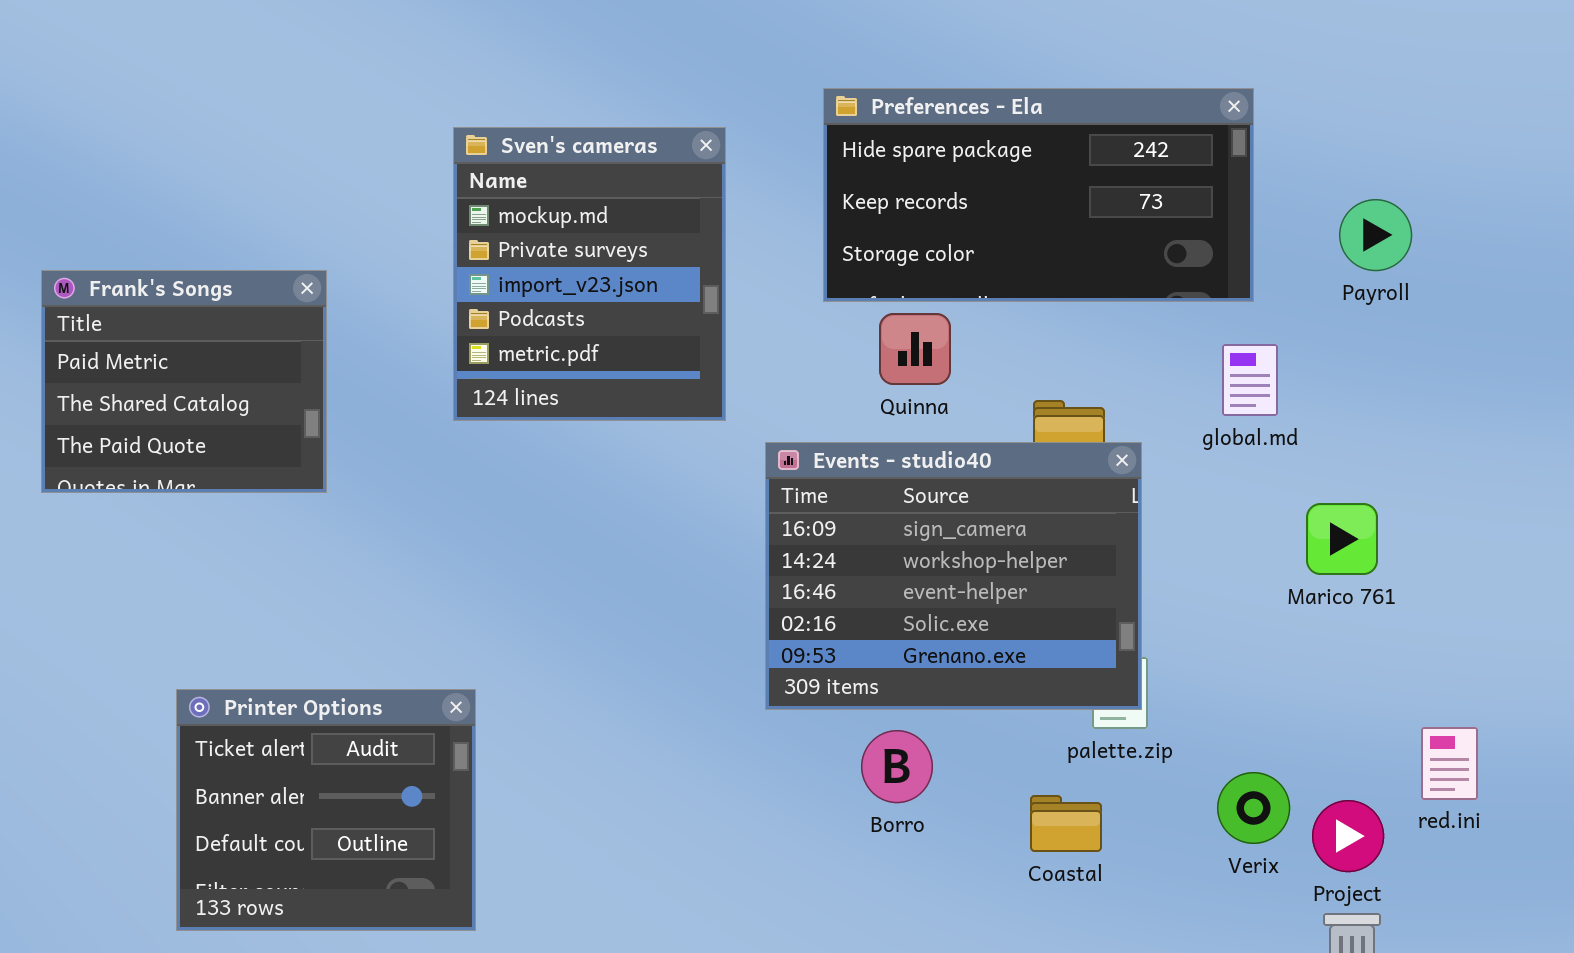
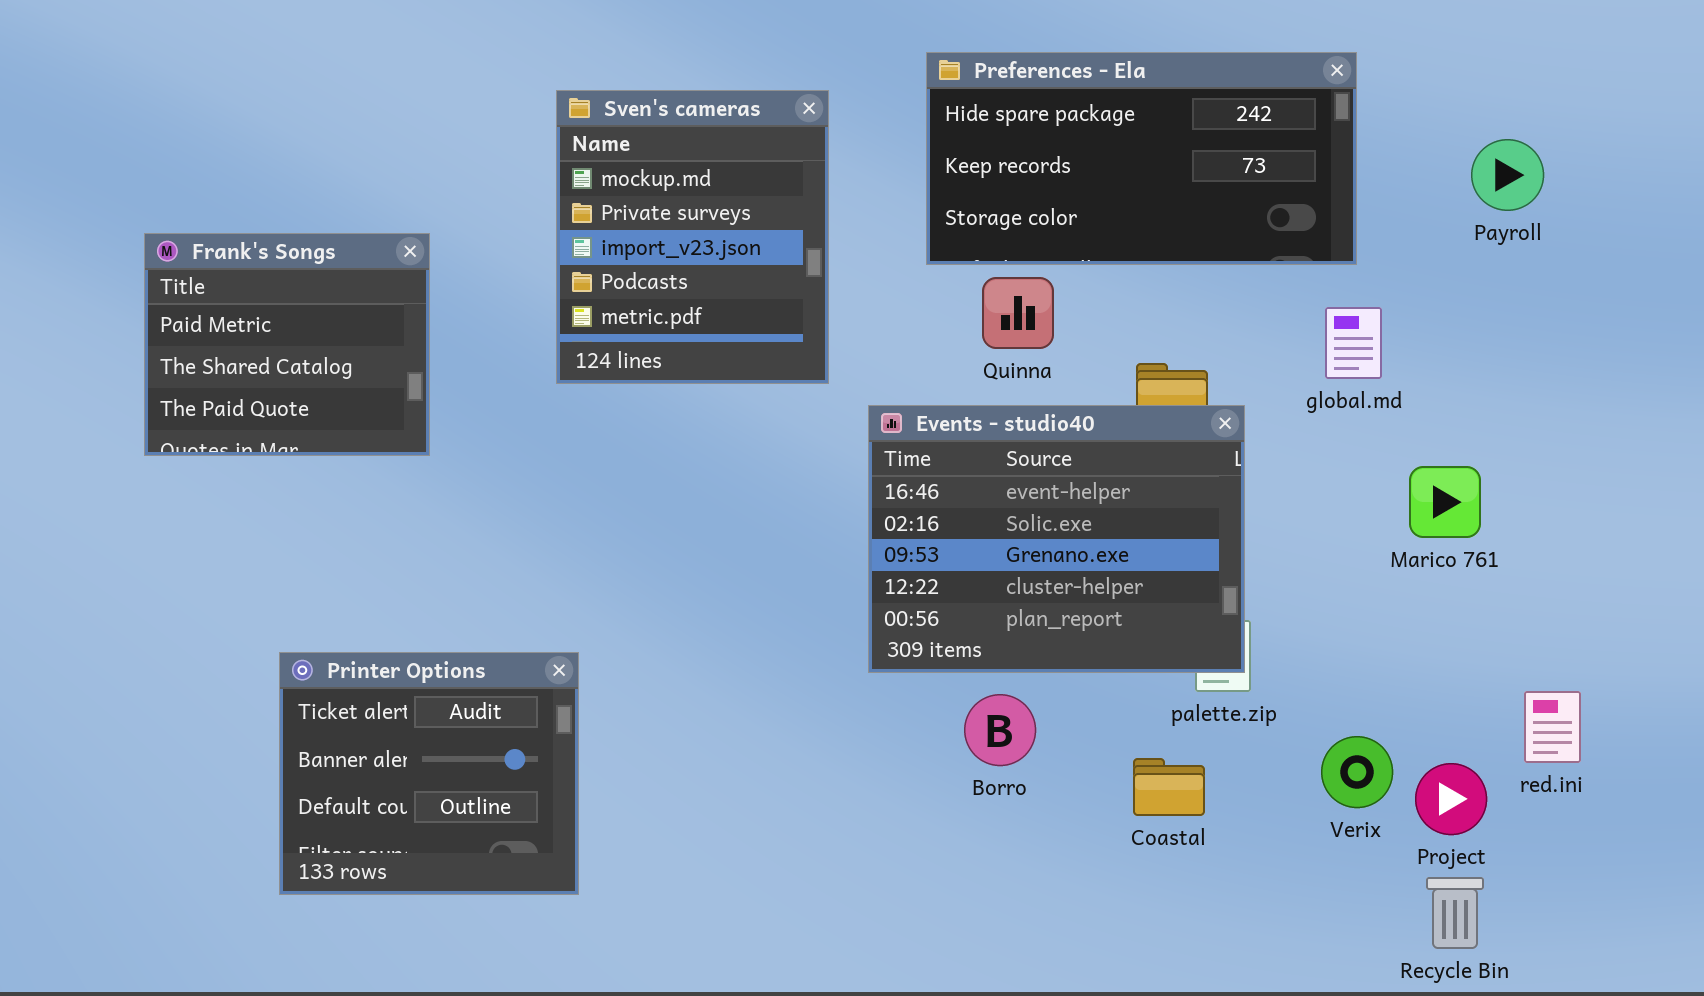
Payroll: [1339,199,1412,271] -> [1471,139,1544,211], moved
Events - studio40: [765,442,1142,710] -> [868,405,1245,673], scrolled down 2 rows

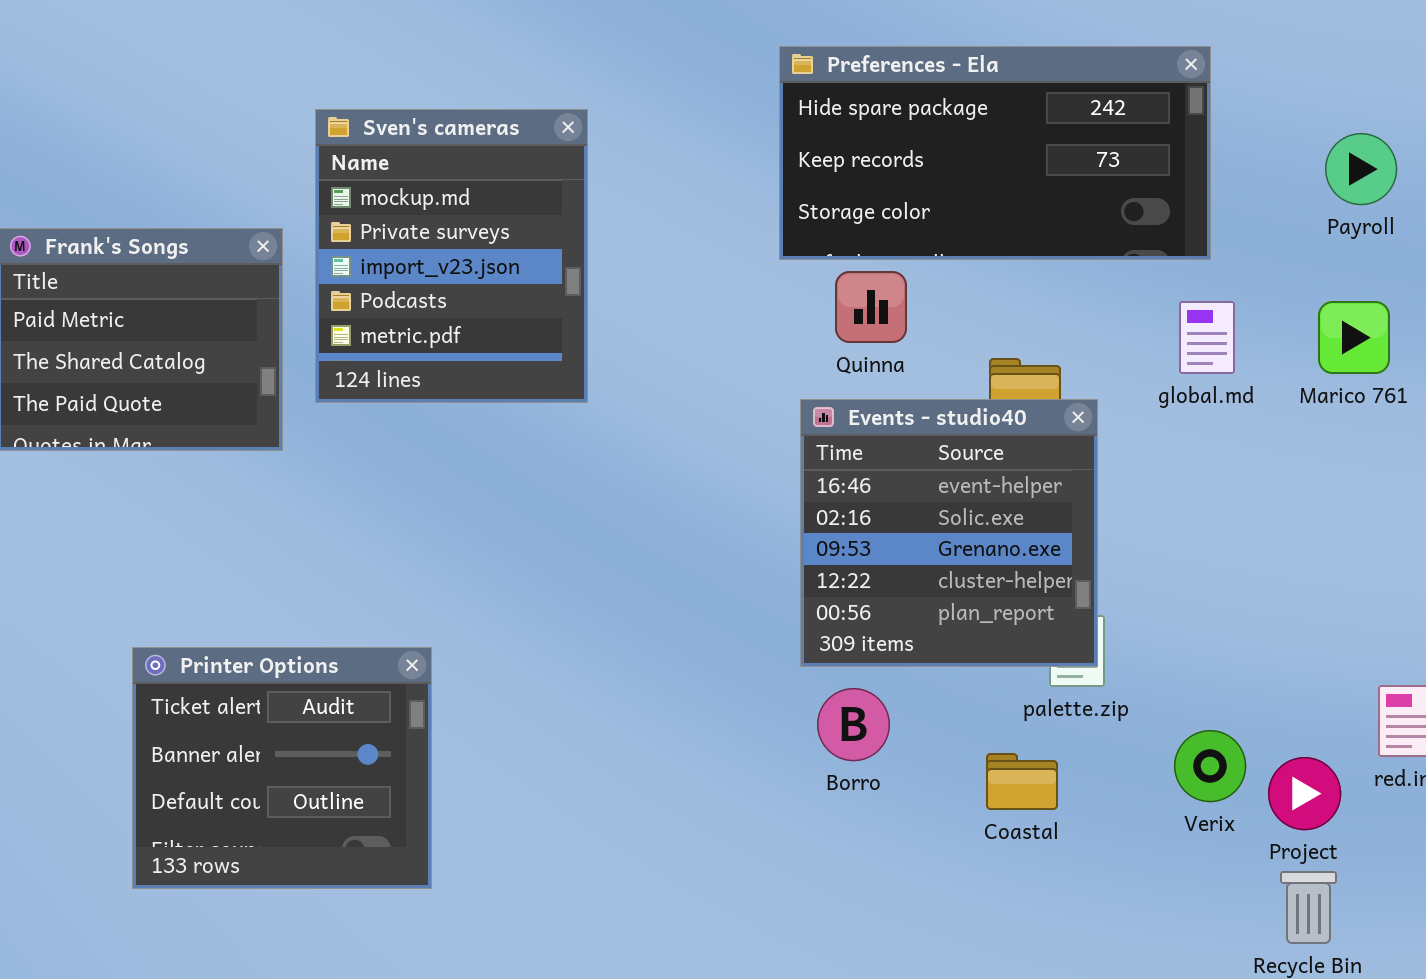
Sven's cameras: [556,90,829,384] -> [315,109,588,403], moved
Events - studio40: [868,405,1245,673] -> [800,399,1098,667], resized
Marico 761: [1409,466,1481,538] -> [1318,301,1390,374], moved

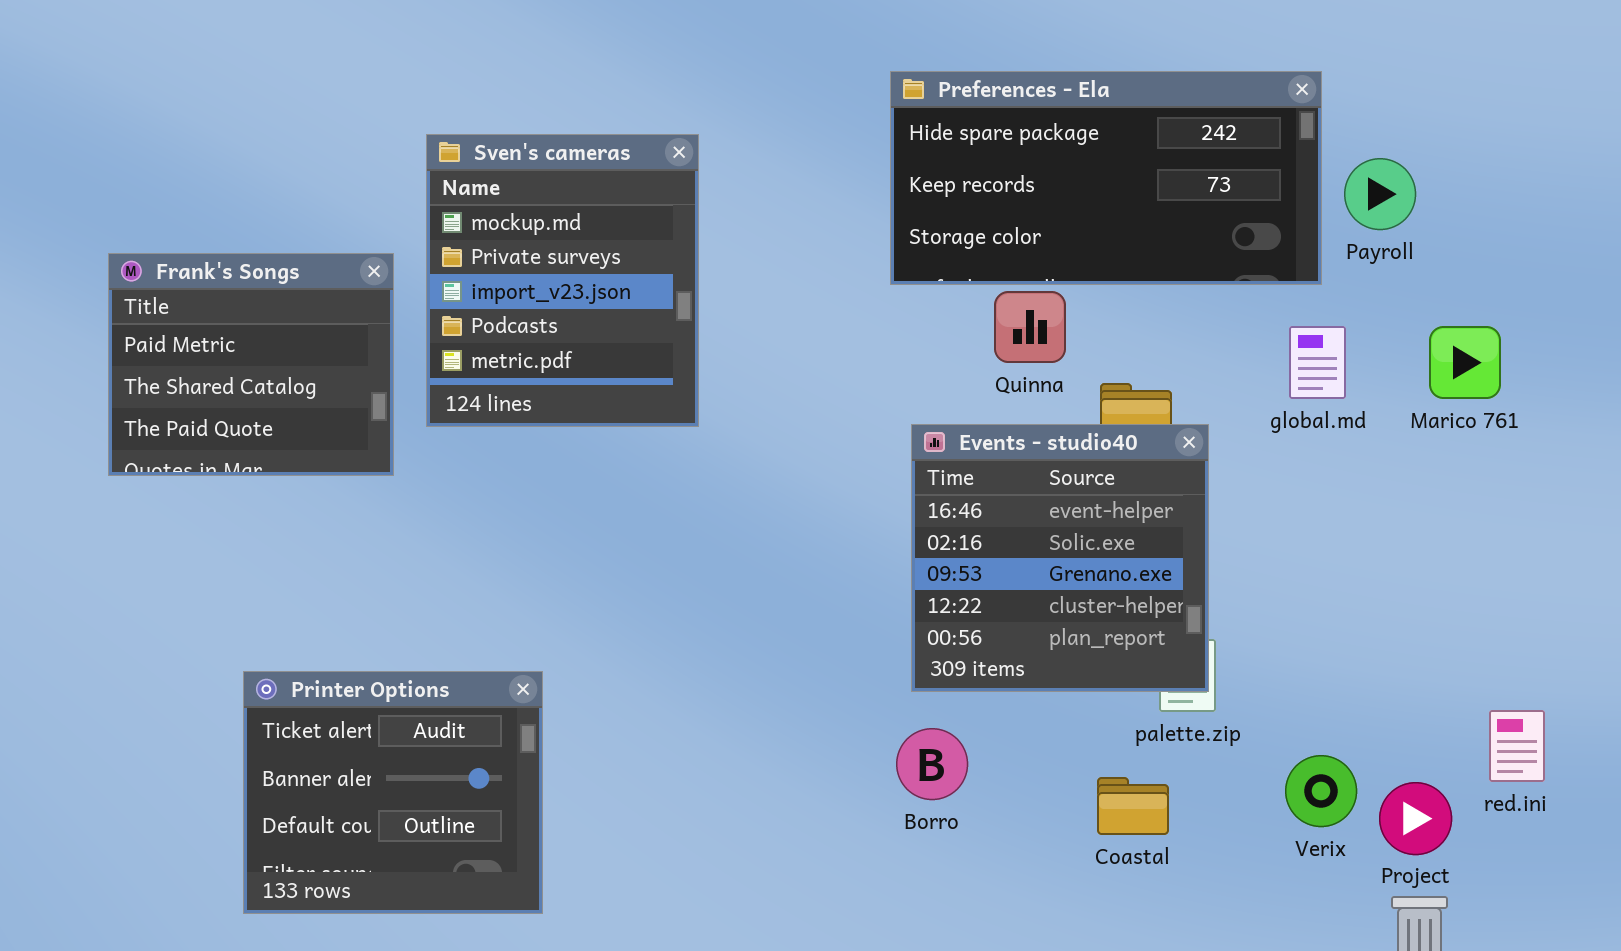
Payroll: [1325,133,1397,205] -> [1344,158,1416,230], moved
Quinna: [835,271,907,343] -> [994,291,1066,363], moved
Borro: [817,688,890,761] -> [896,728,968,800], moved

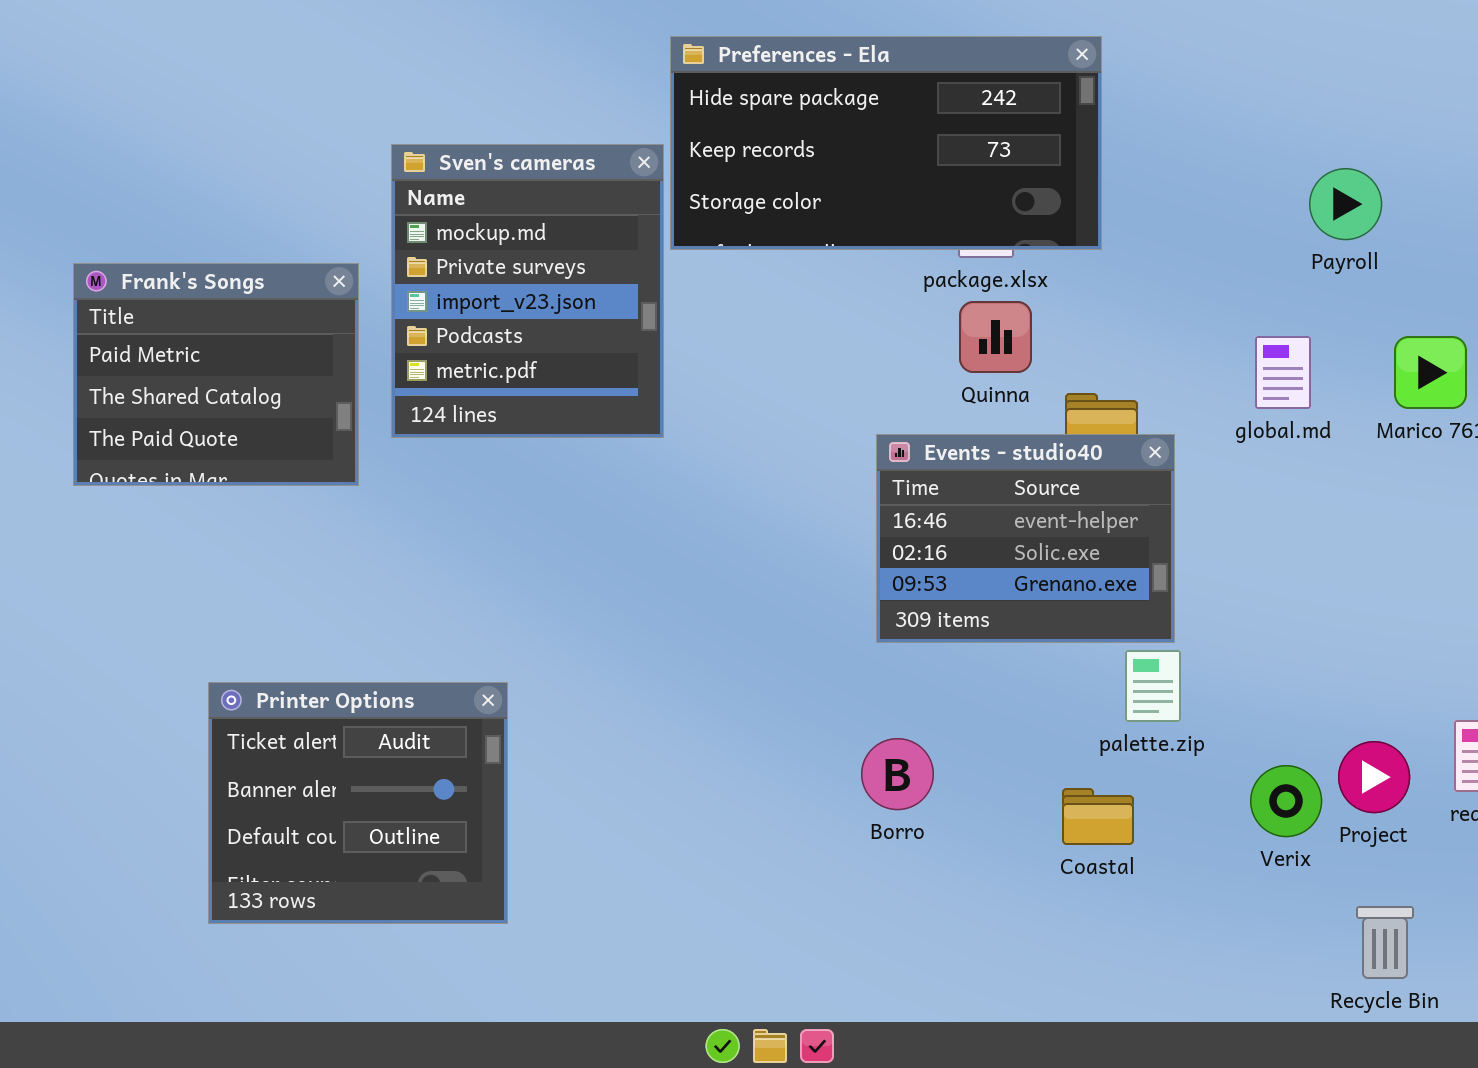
Preferences - Ela: [890,71,1322,285] -> [670,36,1102,250], moved
Events - studio40: [911,424,1209,692] -> [876,434,1175,643], resized
Project: [1379,782,1452,855] -> [1338,741,1410,813], moved

